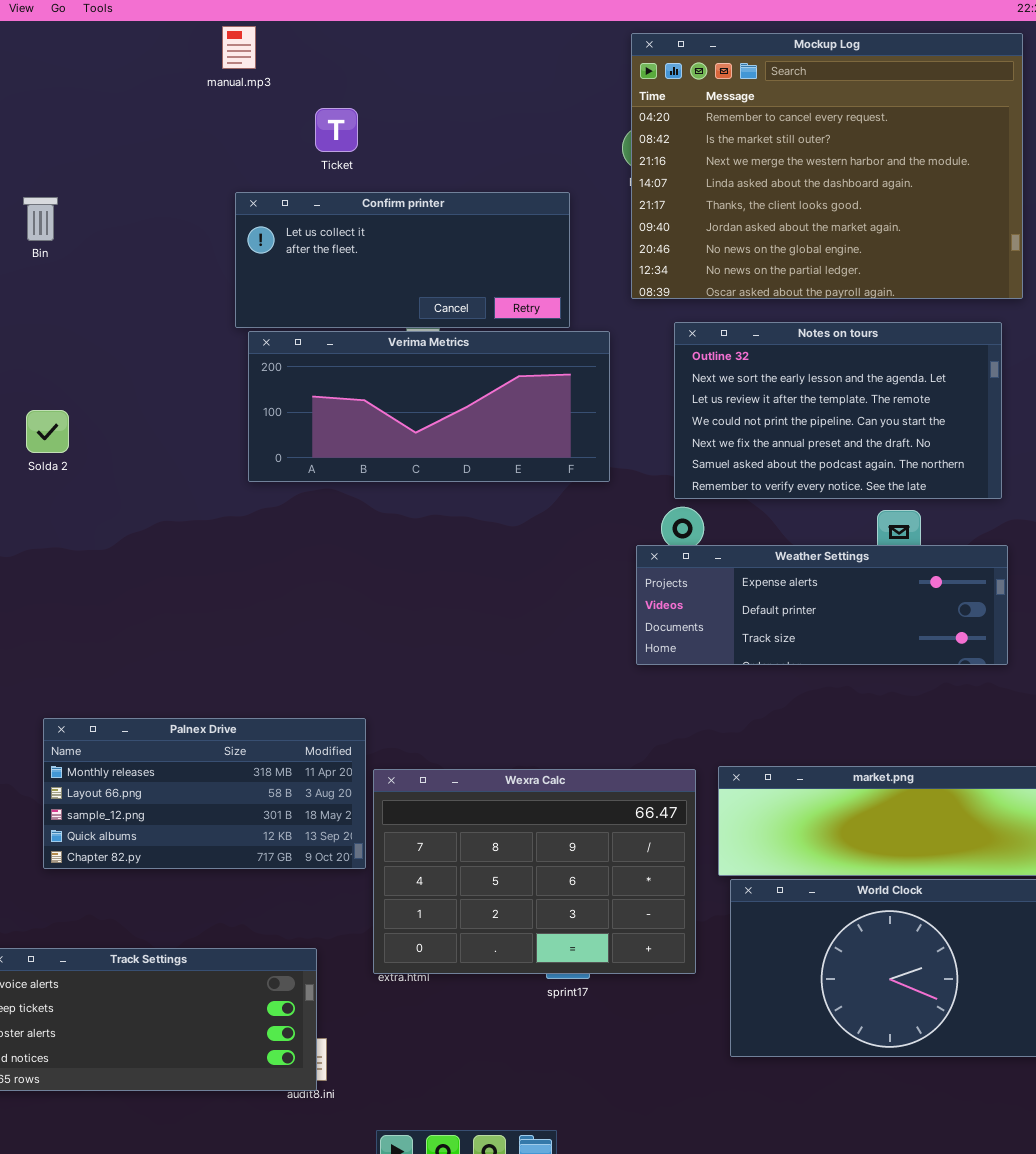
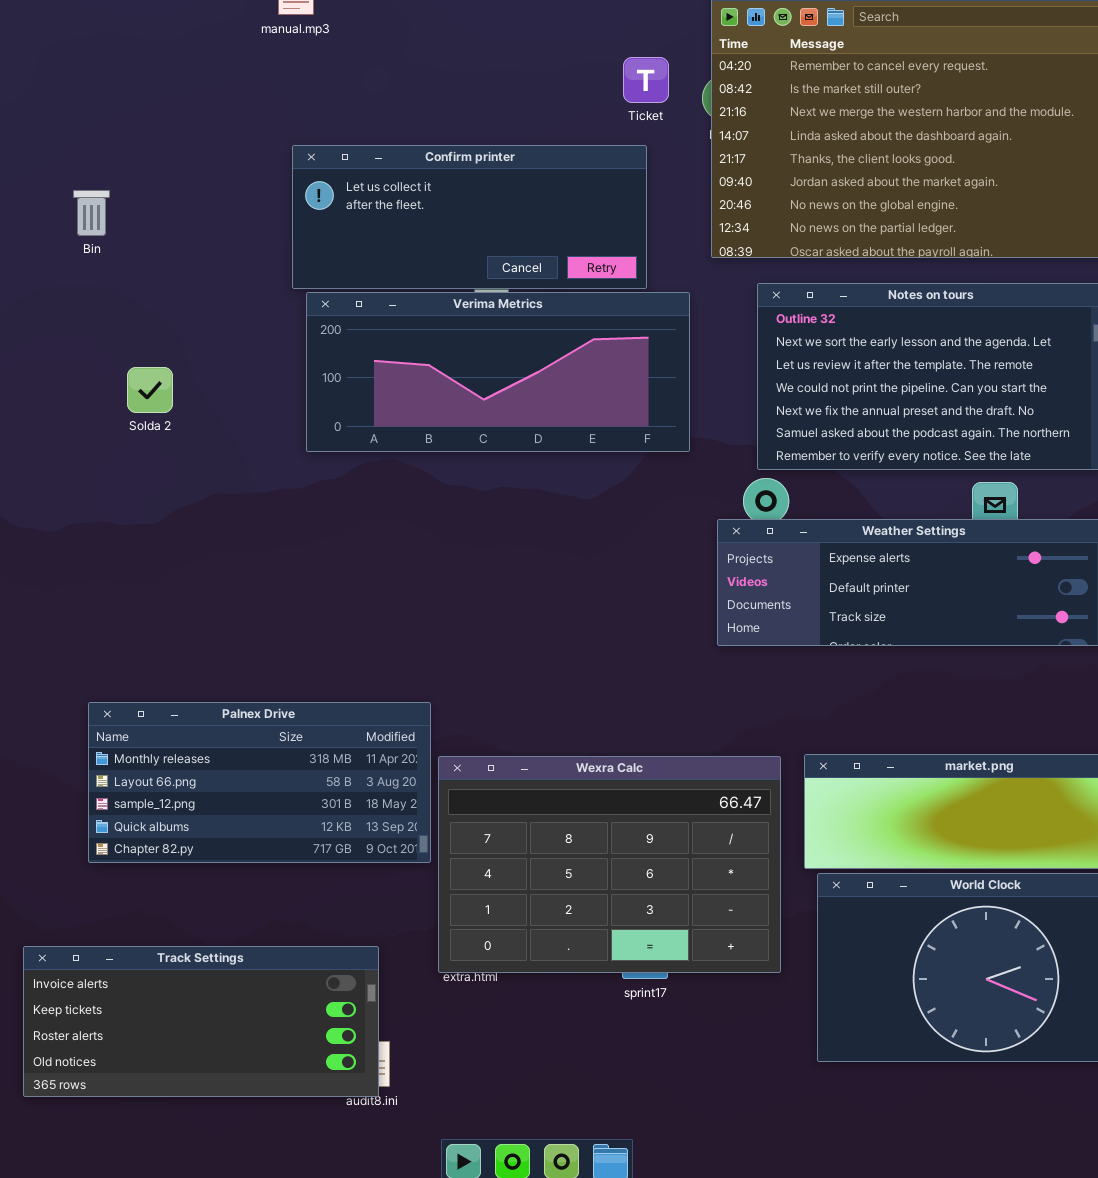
Ticket: [315,108,358,152] -> [623,57,669,103], moved
Bin: [23,197,58,241] -> [73,190,110,236], moved
Solda 2: [26,410,69,453] -> [127,367,173,413], moved

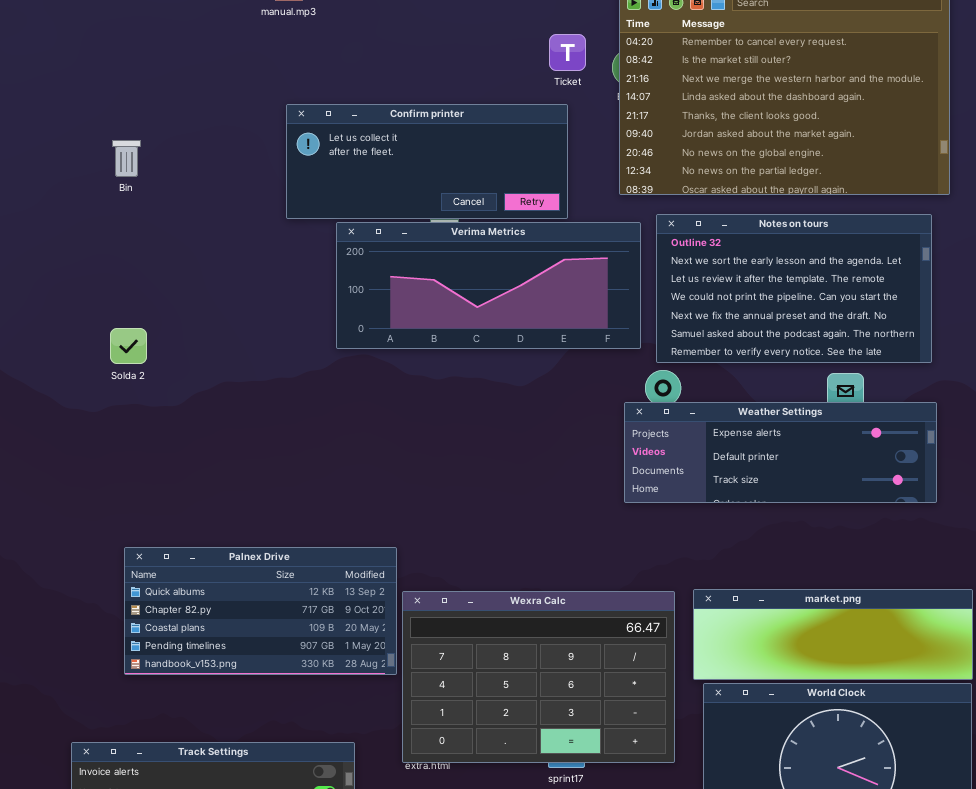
Verima Metrics: [306,292,690,452] -> [336,222,641,349], moved
Solda 2: [127,367,173,413] -> [110,328,147,364], moved
Palnex Drive: [88,702,431,863] -> [124,547,397,675], scrolled down 3 rows

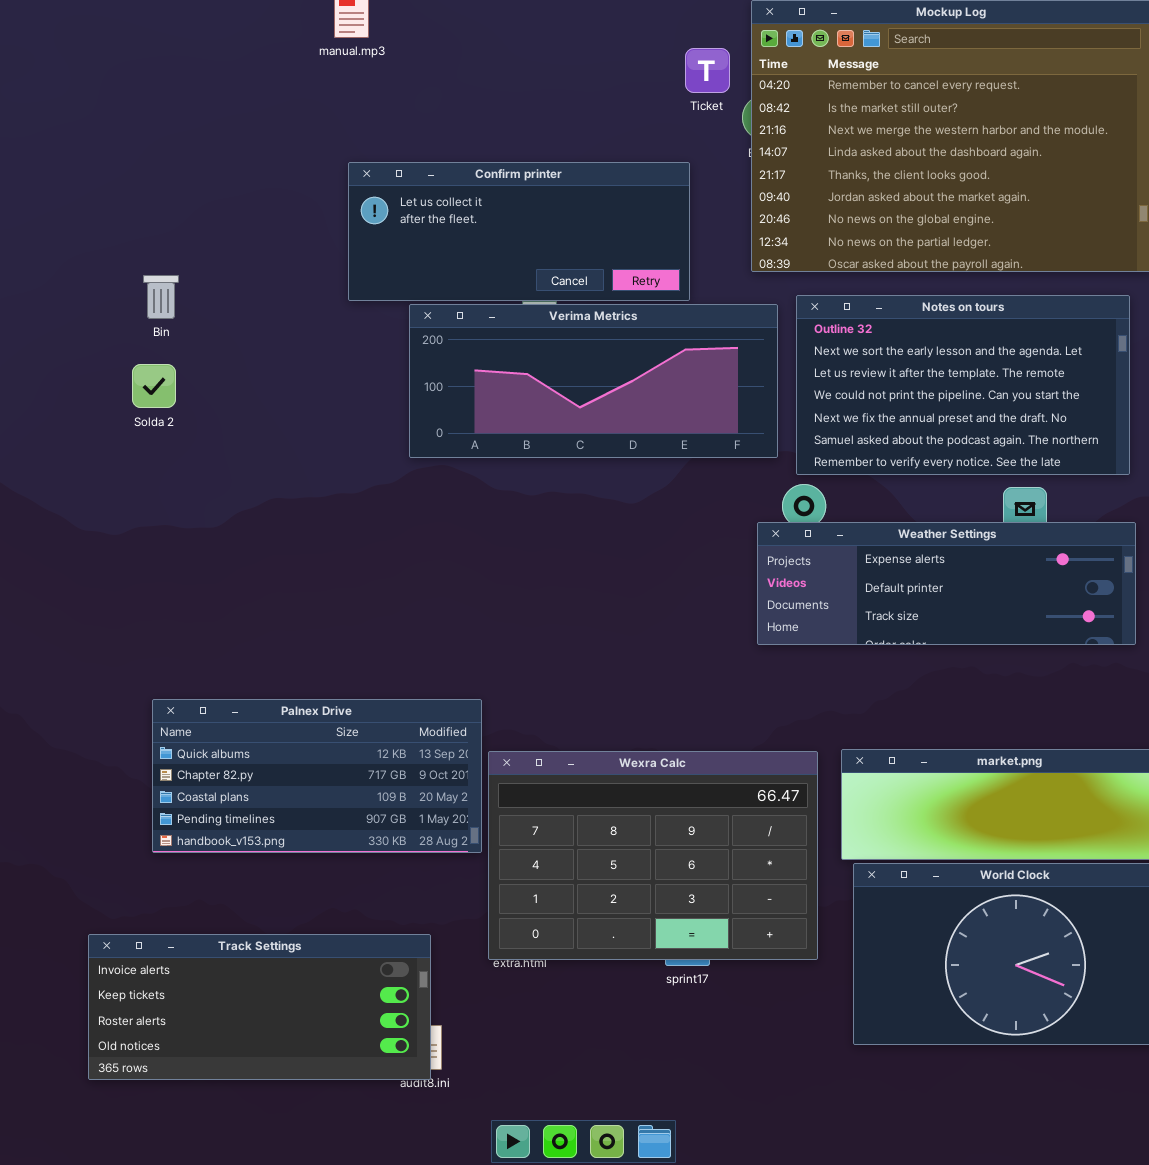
Ticket: [549,34,586,71] -> [685,48,730,93], moved
Bin: [112,140,141,177] -> [143,275,179,319], moved
Solda 2: [110,328,147,364] -> [132,364,176,408], moved

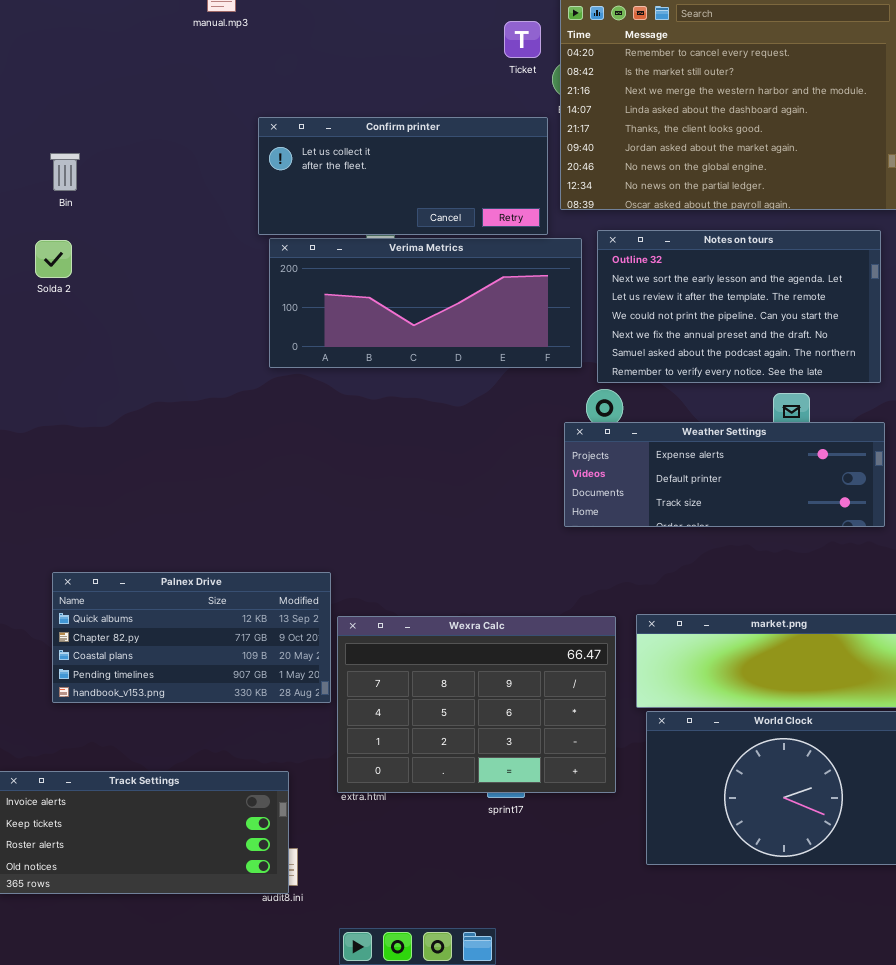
Confirm printer: [348,162,690,301] -> [258,117,548,235], moved
Bin: [143,275,179,319] -> [50,153,80,191], moved
Solda 2: [132,364,176,408] -> [35,240,72,278], moved

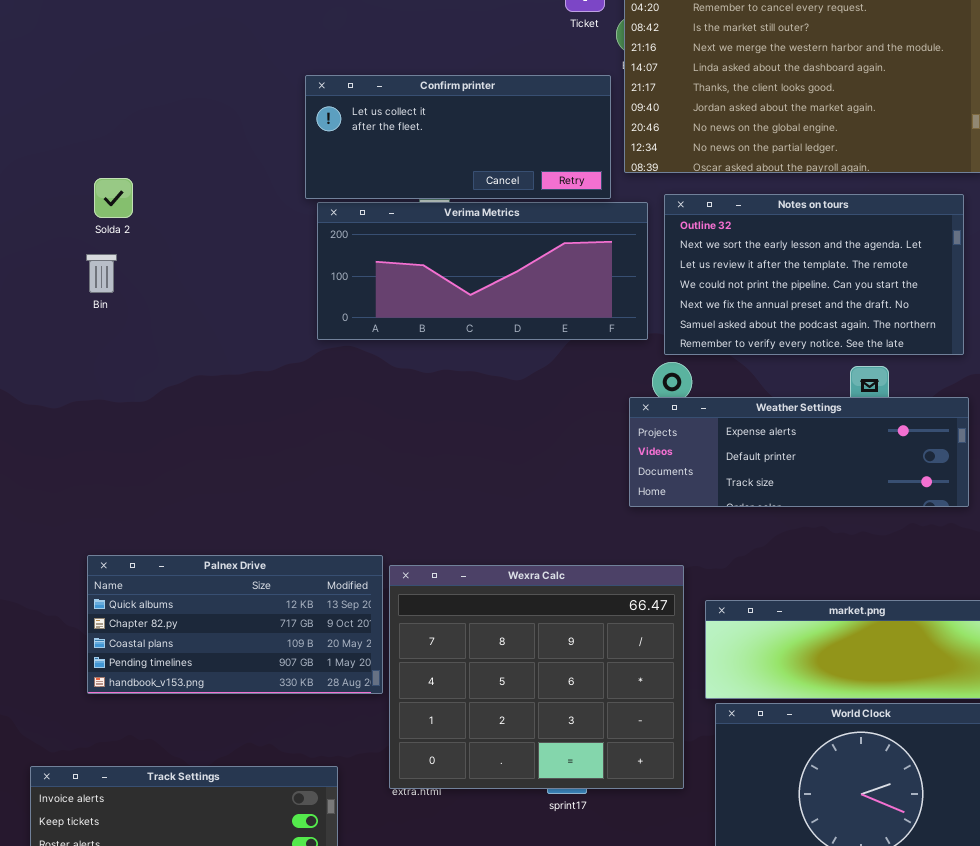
Bin: [50,153,80,191] -> [86,254,117,293], moved
Solda 2: [35,240,72,278] -> [94,178,133,218], moved
Wexra Calc: [337,616,616,793] -> [389,565,684,789], resized

